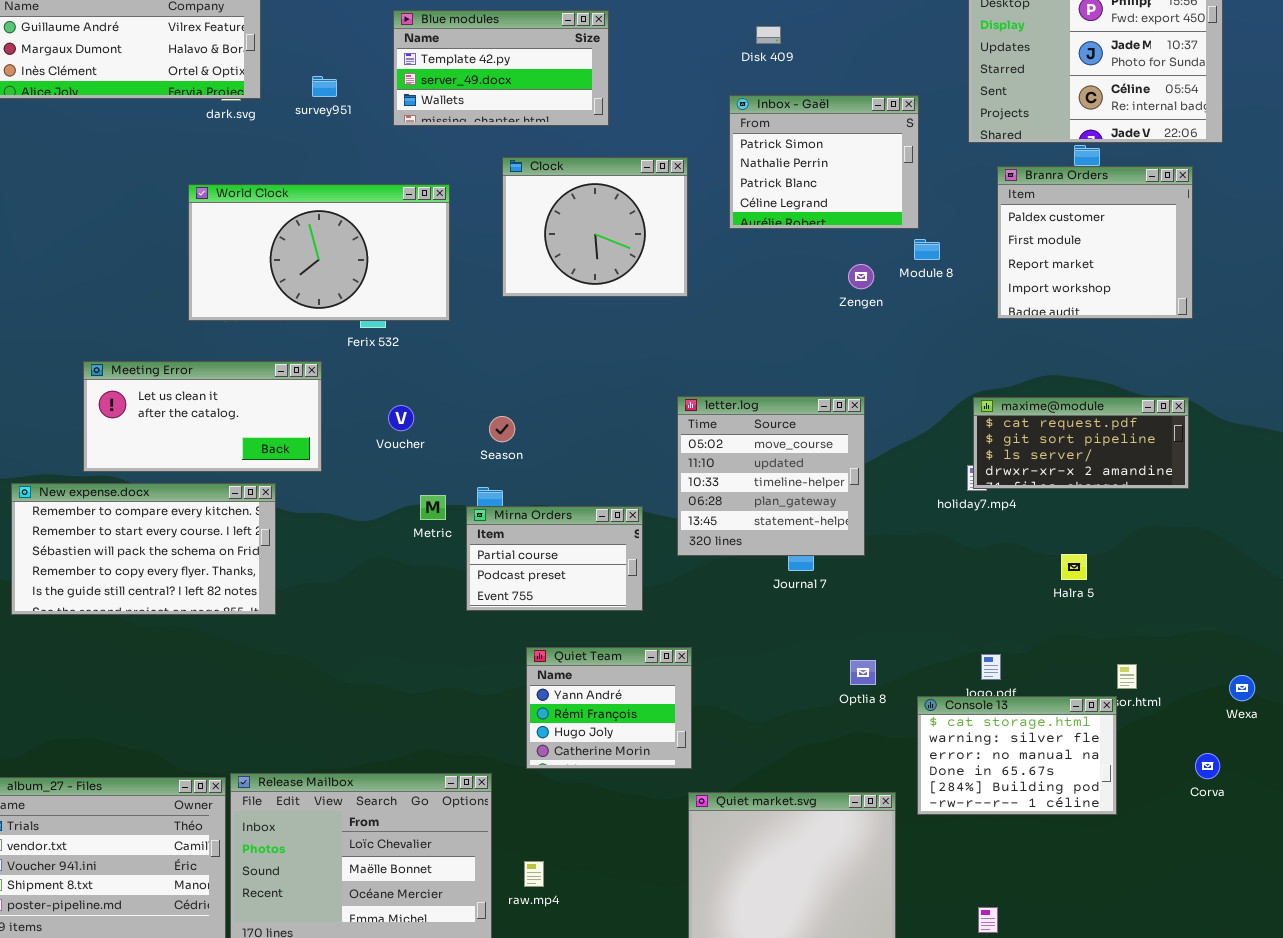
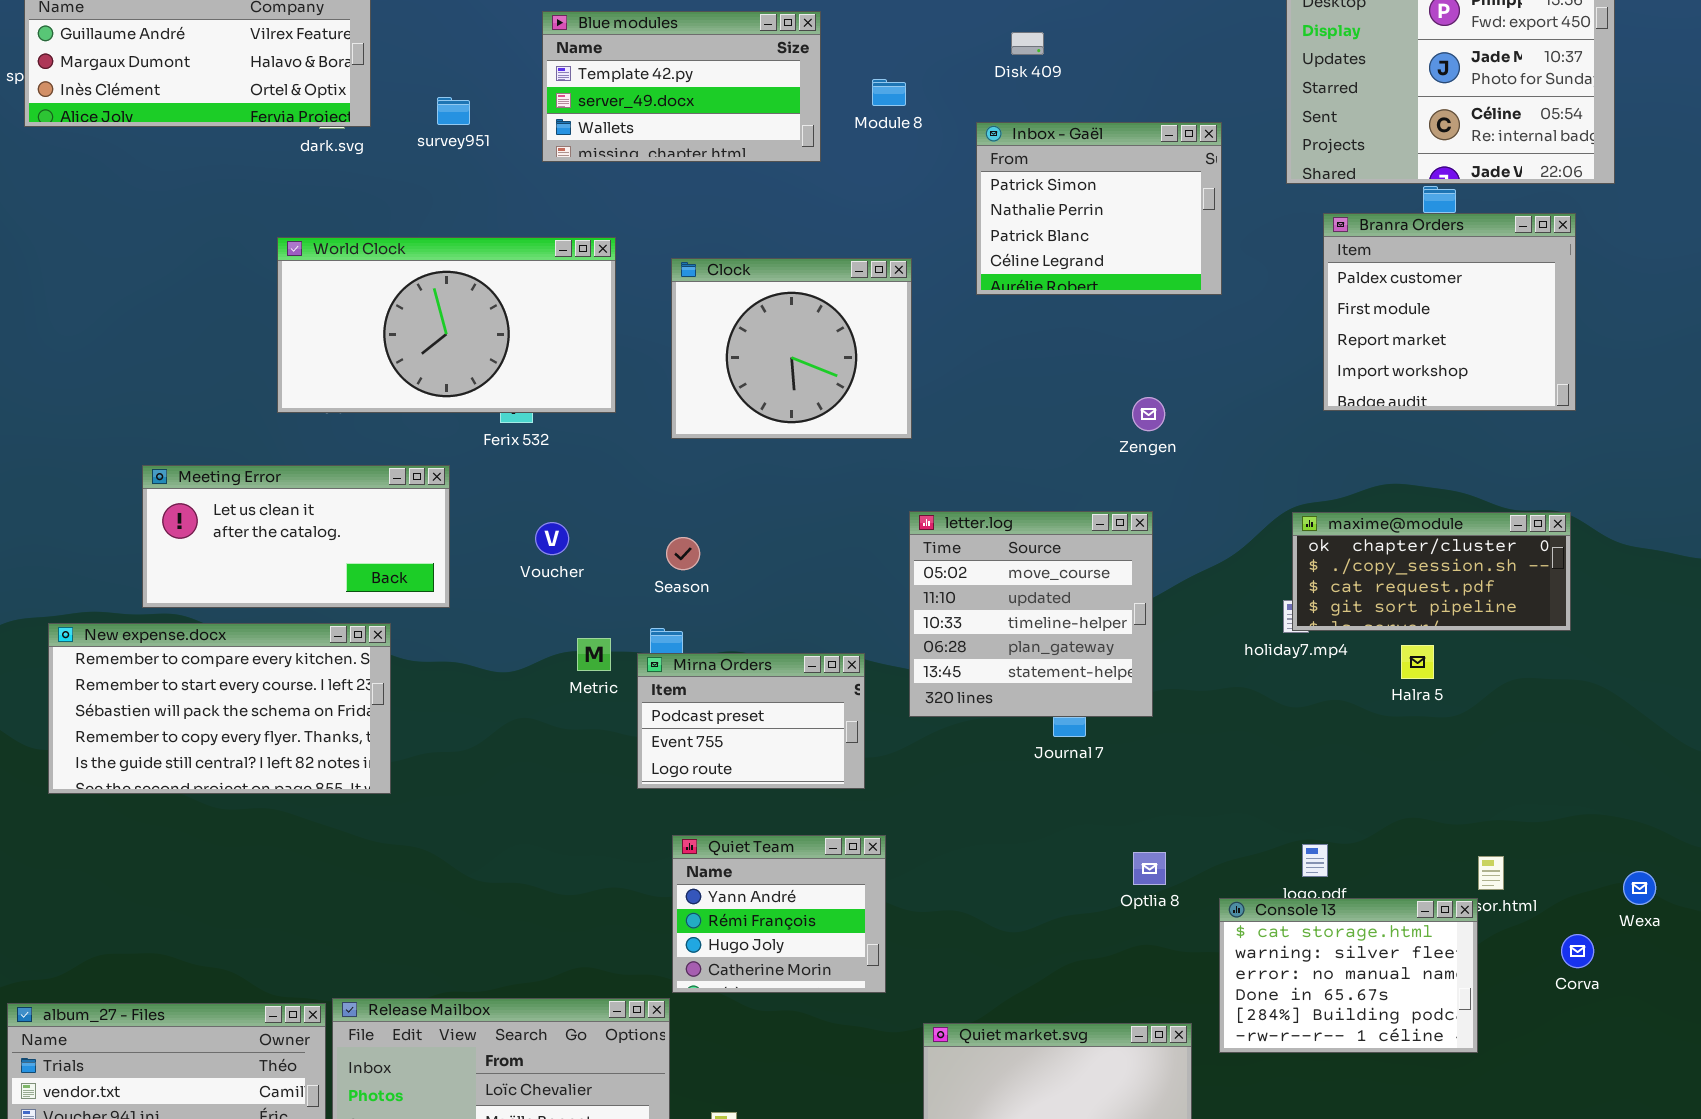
Clock: [502,157,688,297] -> [671,258,912,439], moved
Module 8: [914,239,940,260] -> [872,79,906,106], moved
Zengen: [848,264,874,289] -> [1132,397,1165,431], moved
maxime@module: [973,397,1189,489] -> [1292,512,1571,631], scrolled up 2 rows
Mirna Orders: [466,506,643,611] -> [637,653,865,789], scrolled down 1 row
Halra 5: [1061,554,1087,580] -> [1401,645,1434,679], moved
Quiet Team: [526,647,692,769] -> [672,835,886,993], moved
Corva: [1195,753,1220,779] -> [1561,934,1594,968], moved

